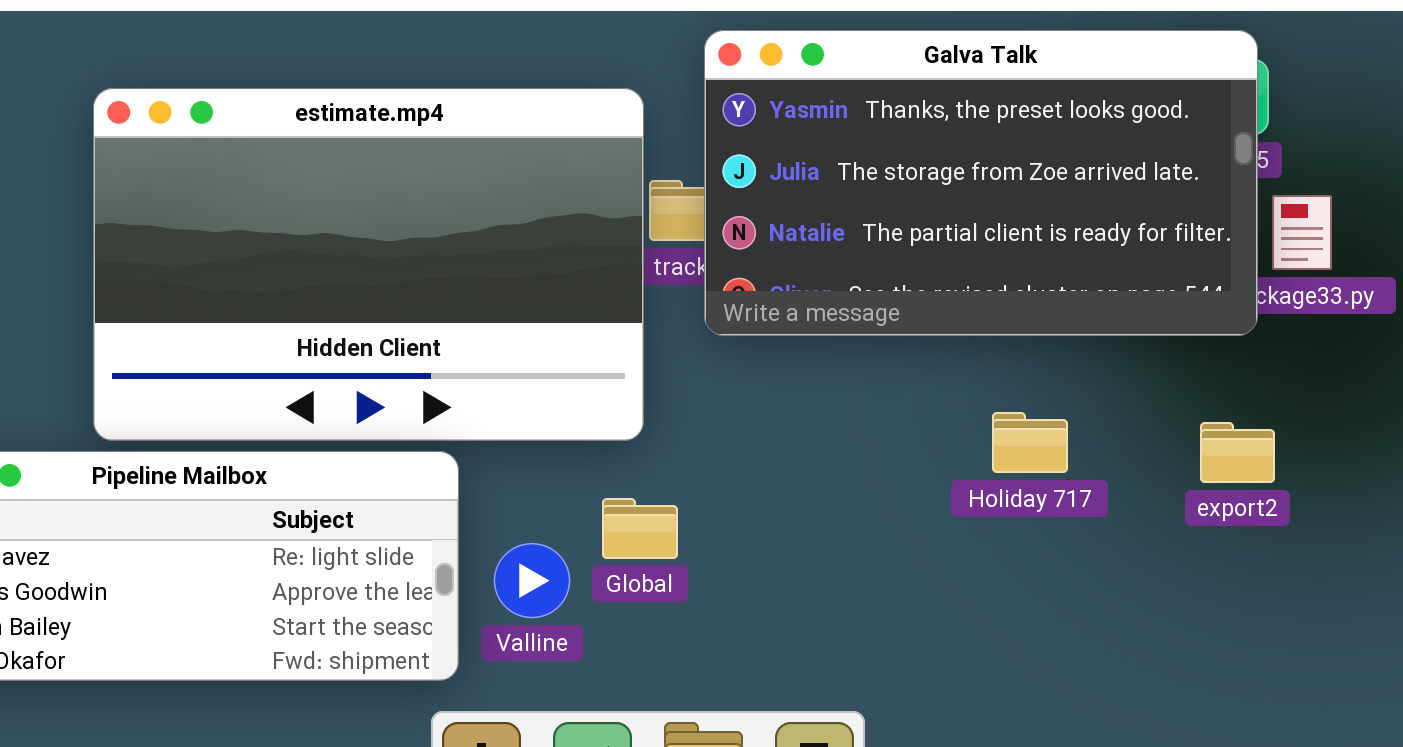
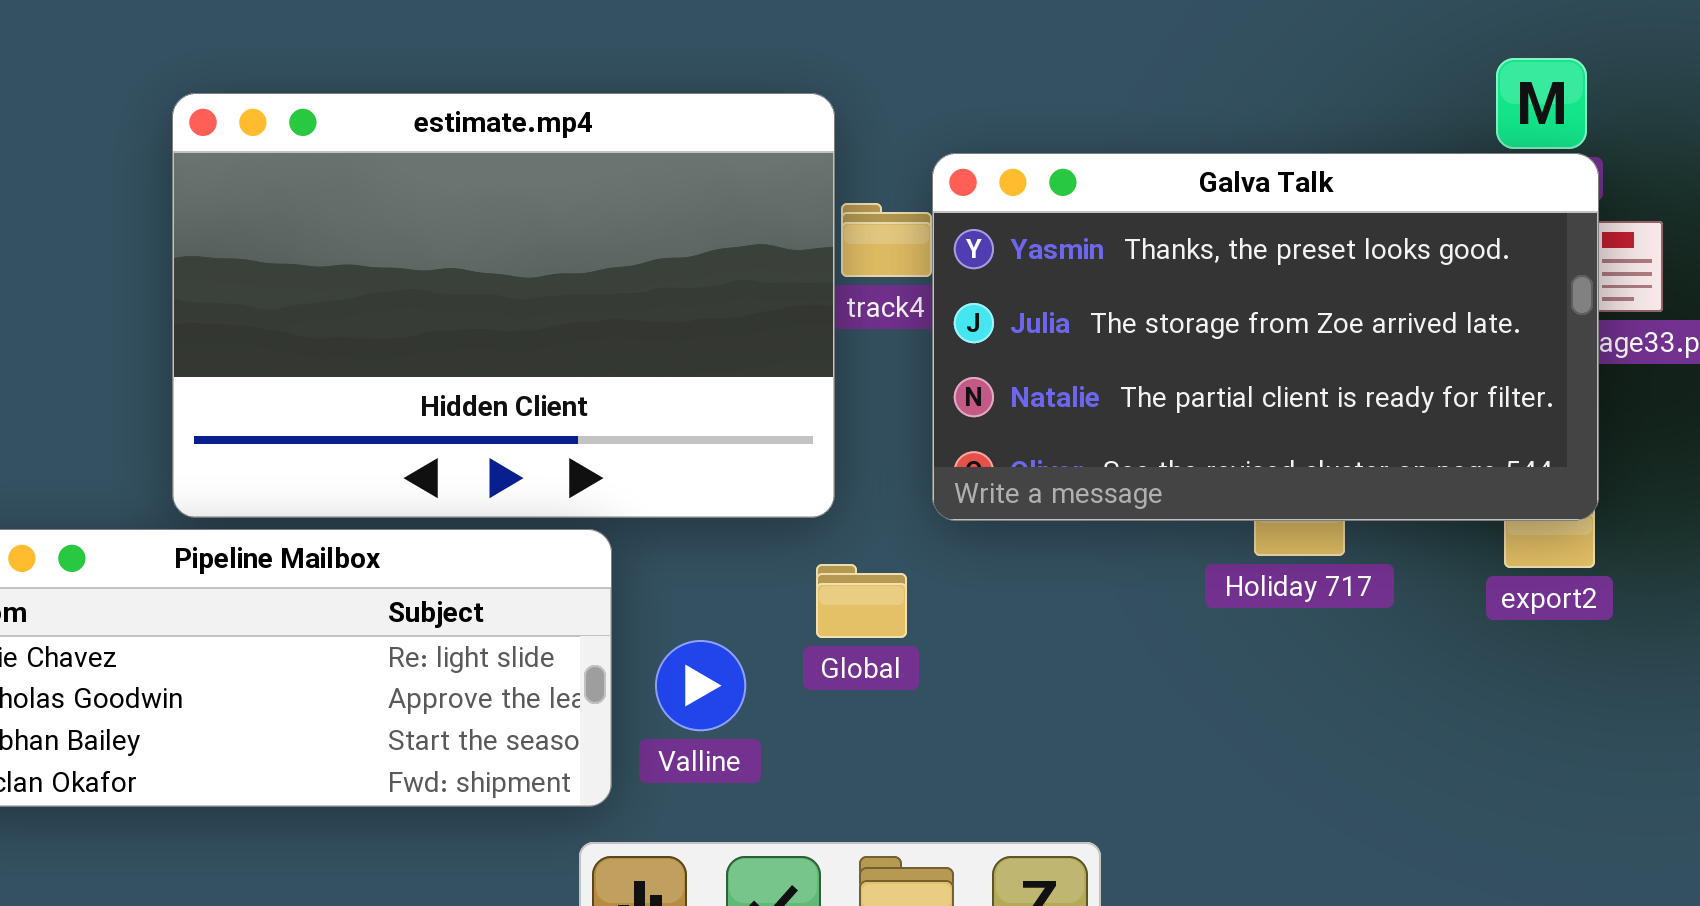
Galva Talk: [704,30,1258,336] -> [932,153,1599,521], moved
Global: [602,498,678,559] -> [816,564,907,638], moved

